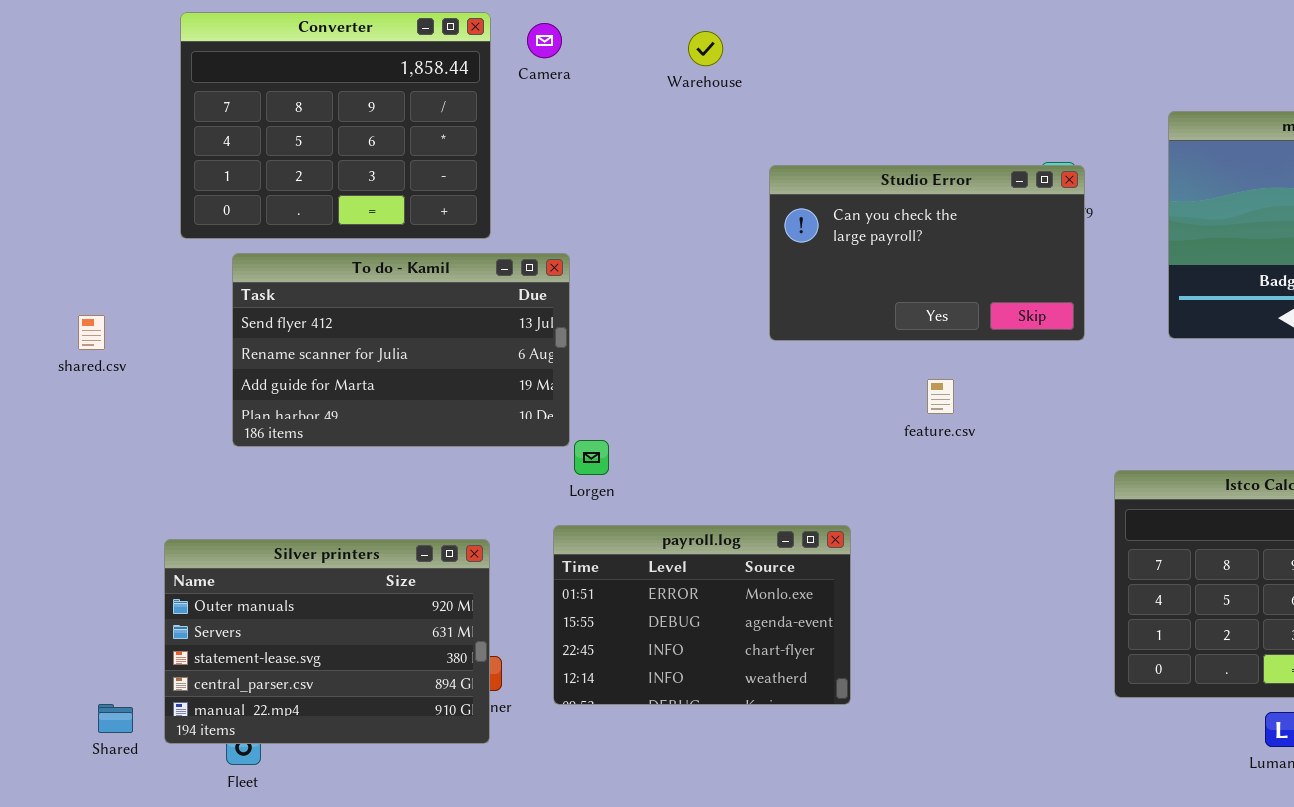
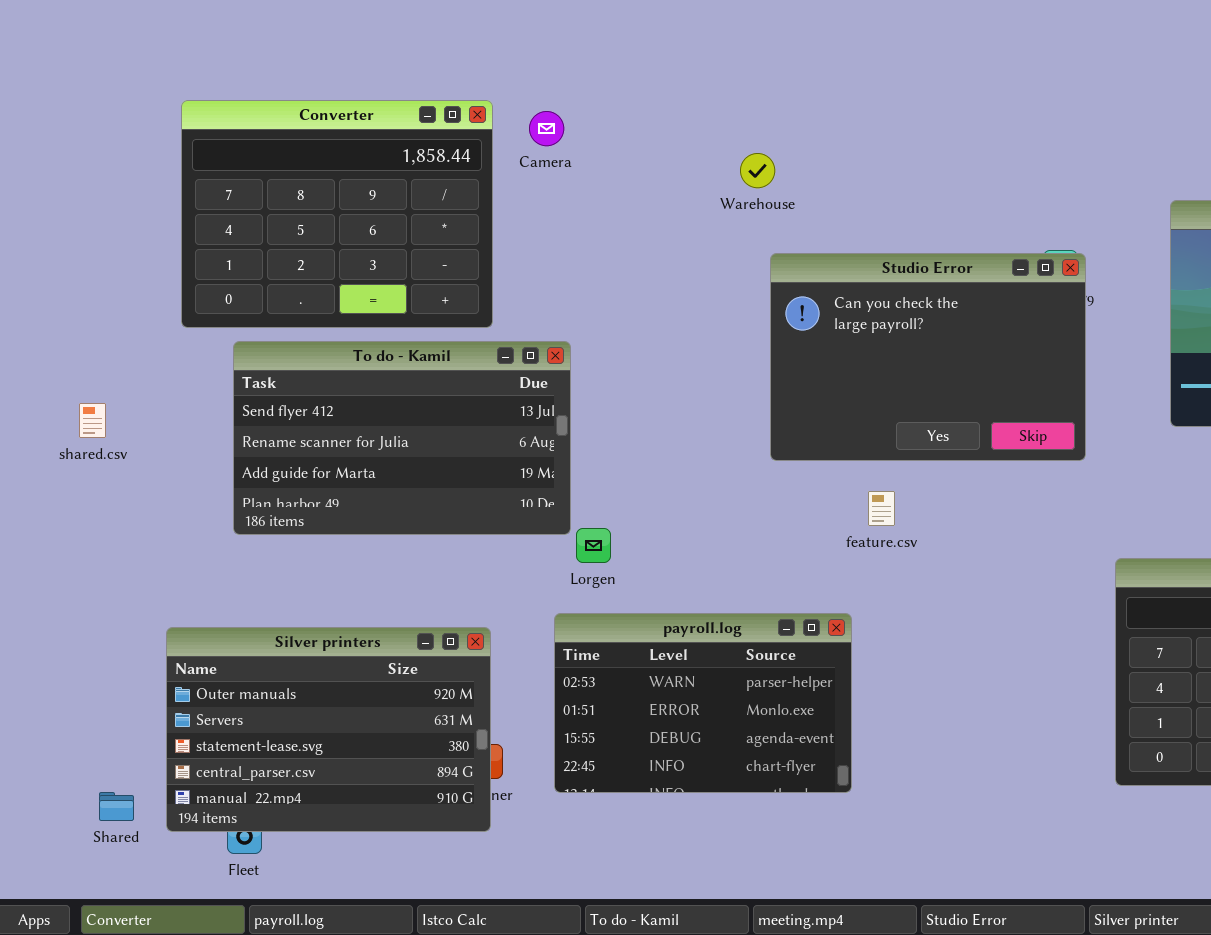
Warehouse: [688,31,723,66] -> [740,153,775,188], moved
Studio Error: [769,165,1085,341] -> [770,253,1086,461], resized
feature.csv: [927,379,954,414] -> [868,491,895,526], moved
payroll.log: [553,525,851,705] -> [554,613,852,793], scrolled up 1 row

